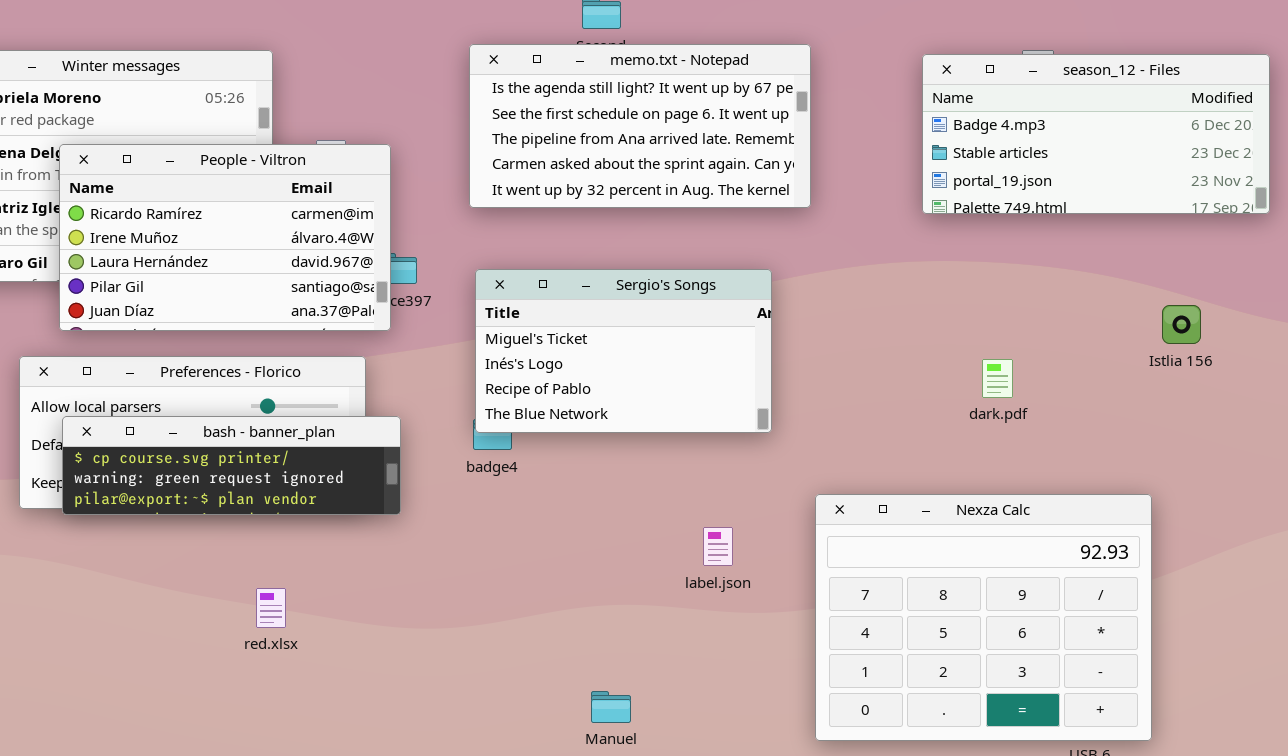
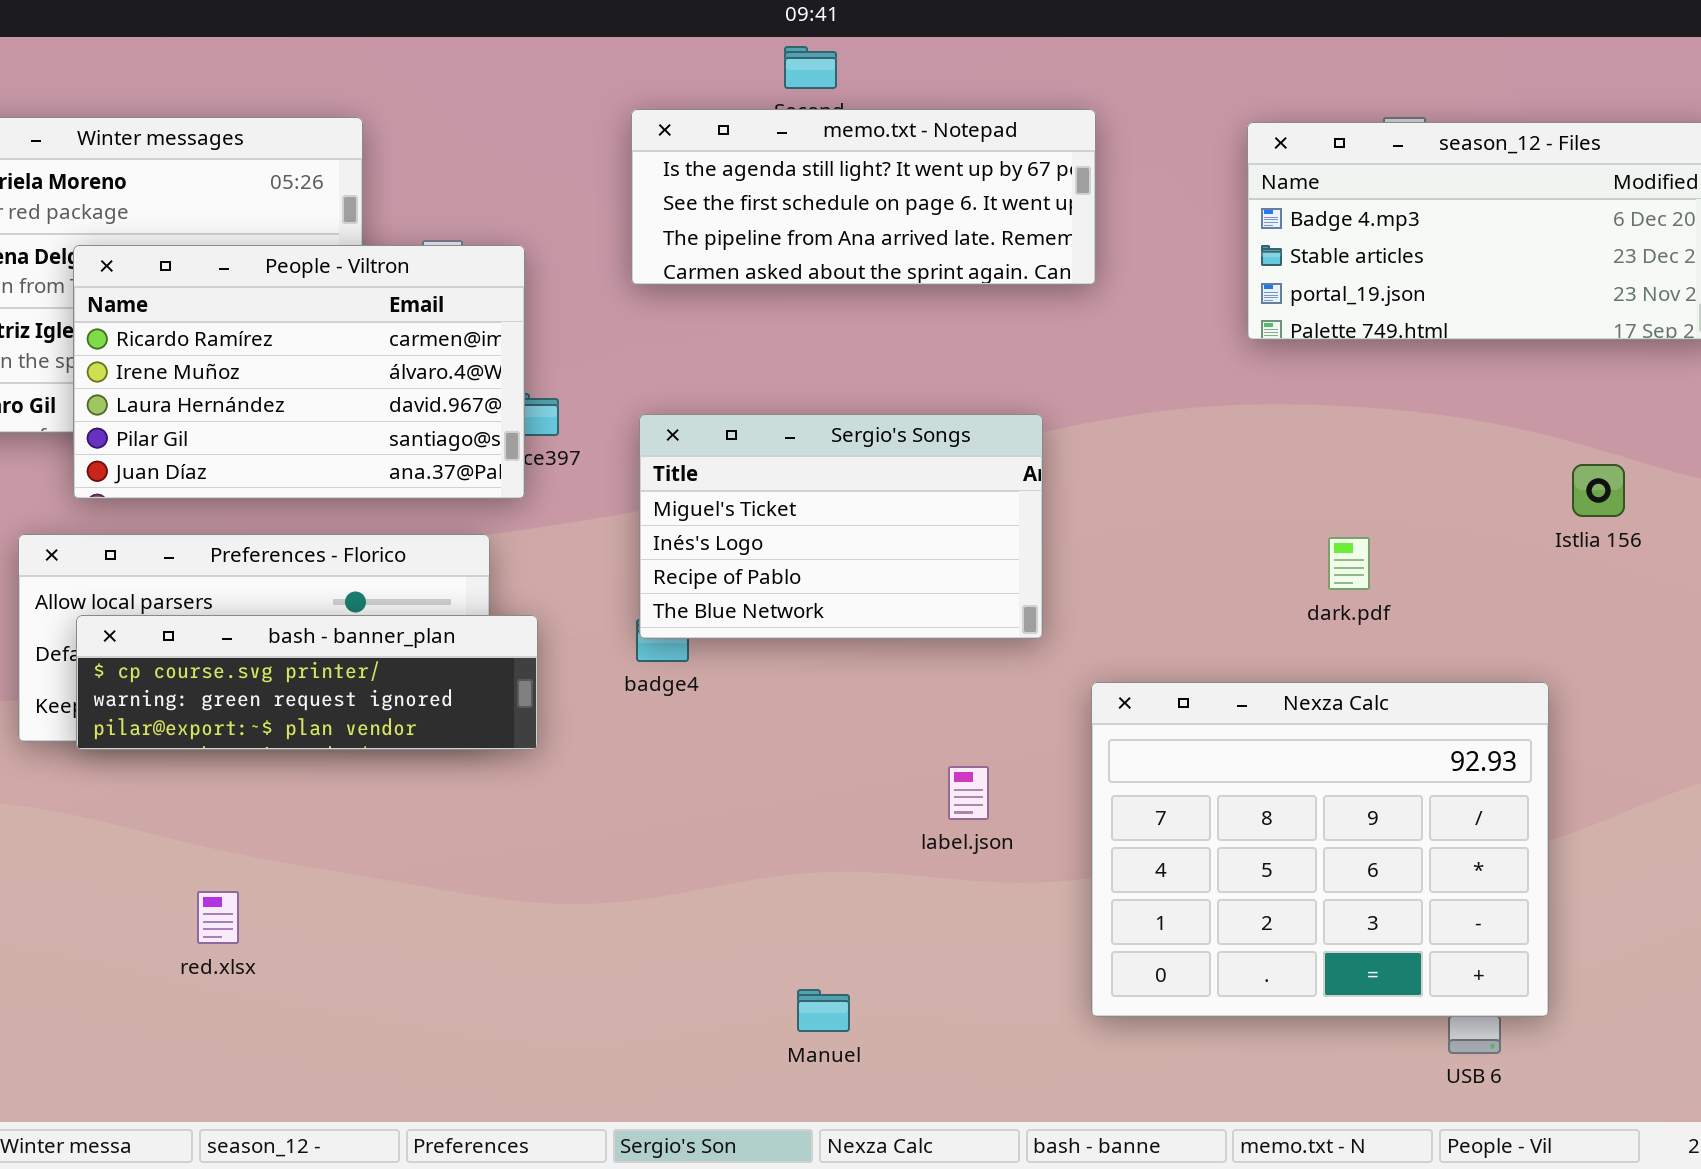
memo.txt - Notepad: [469,44,811,208] -> [631,109,1096,285], resized
Nexza Calc: [815,494,1152,741] -> [1091,682,1549,1017], moved
red.xlsx: [256,588,286,628] -> [197,891,239,944], moved

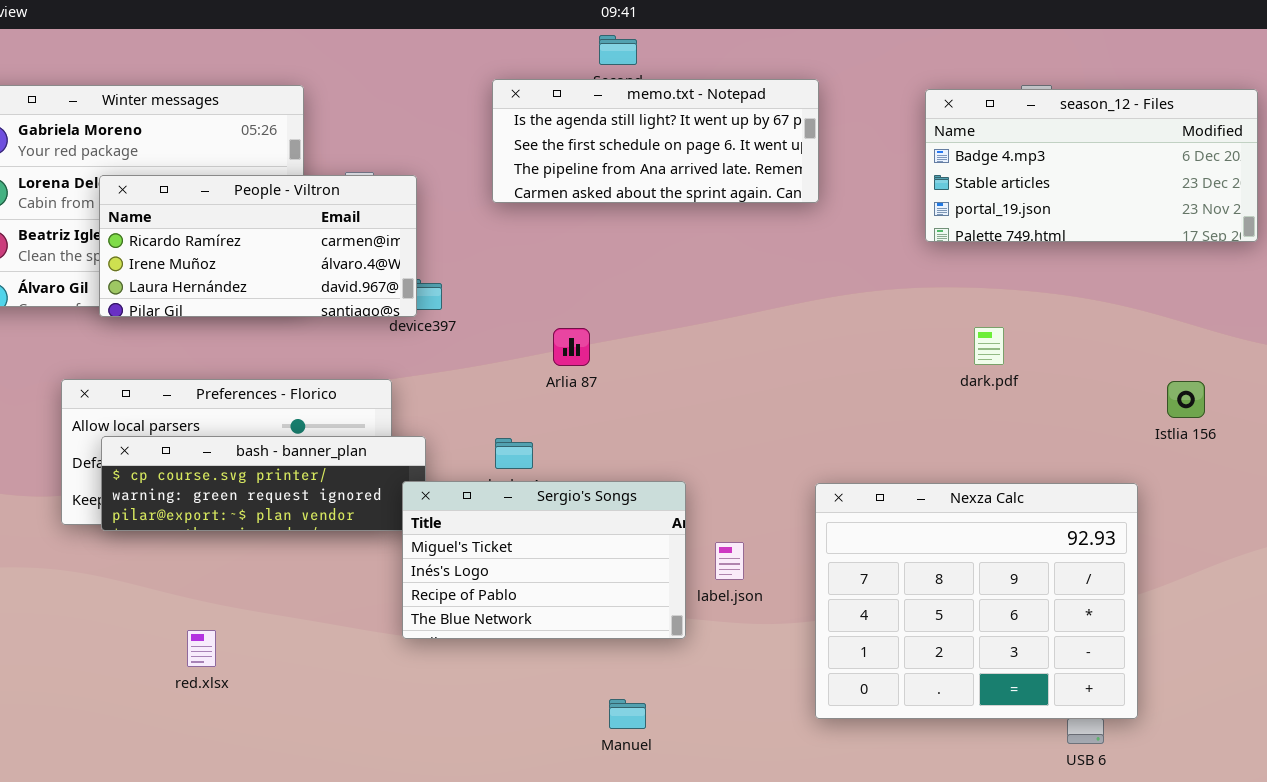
People - Viltron: [73,245,525,499] -> [99,175,417,317], resized
Sergio's Songs: [639,414,1043,639] -> [402,481,686,639], moved
Istlia 156: [1572,464,1625,517] -> [1167,381,1205,418], moved
dark.pdf: [1328,537,1370,590] -> [974,327,1004,365], moved

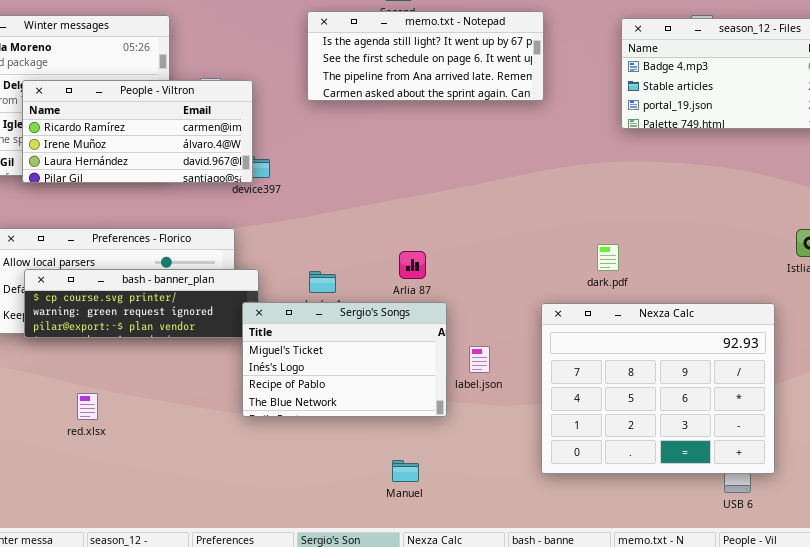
dark.pdf: [974,327,1004,365] -> [597,244,619,271], moved
Arlia 87: [553,328,590,366] -> [399,251,426,279], moved
red.xlsx: [187,630,216,667] -> [77,393,98,420], moved

